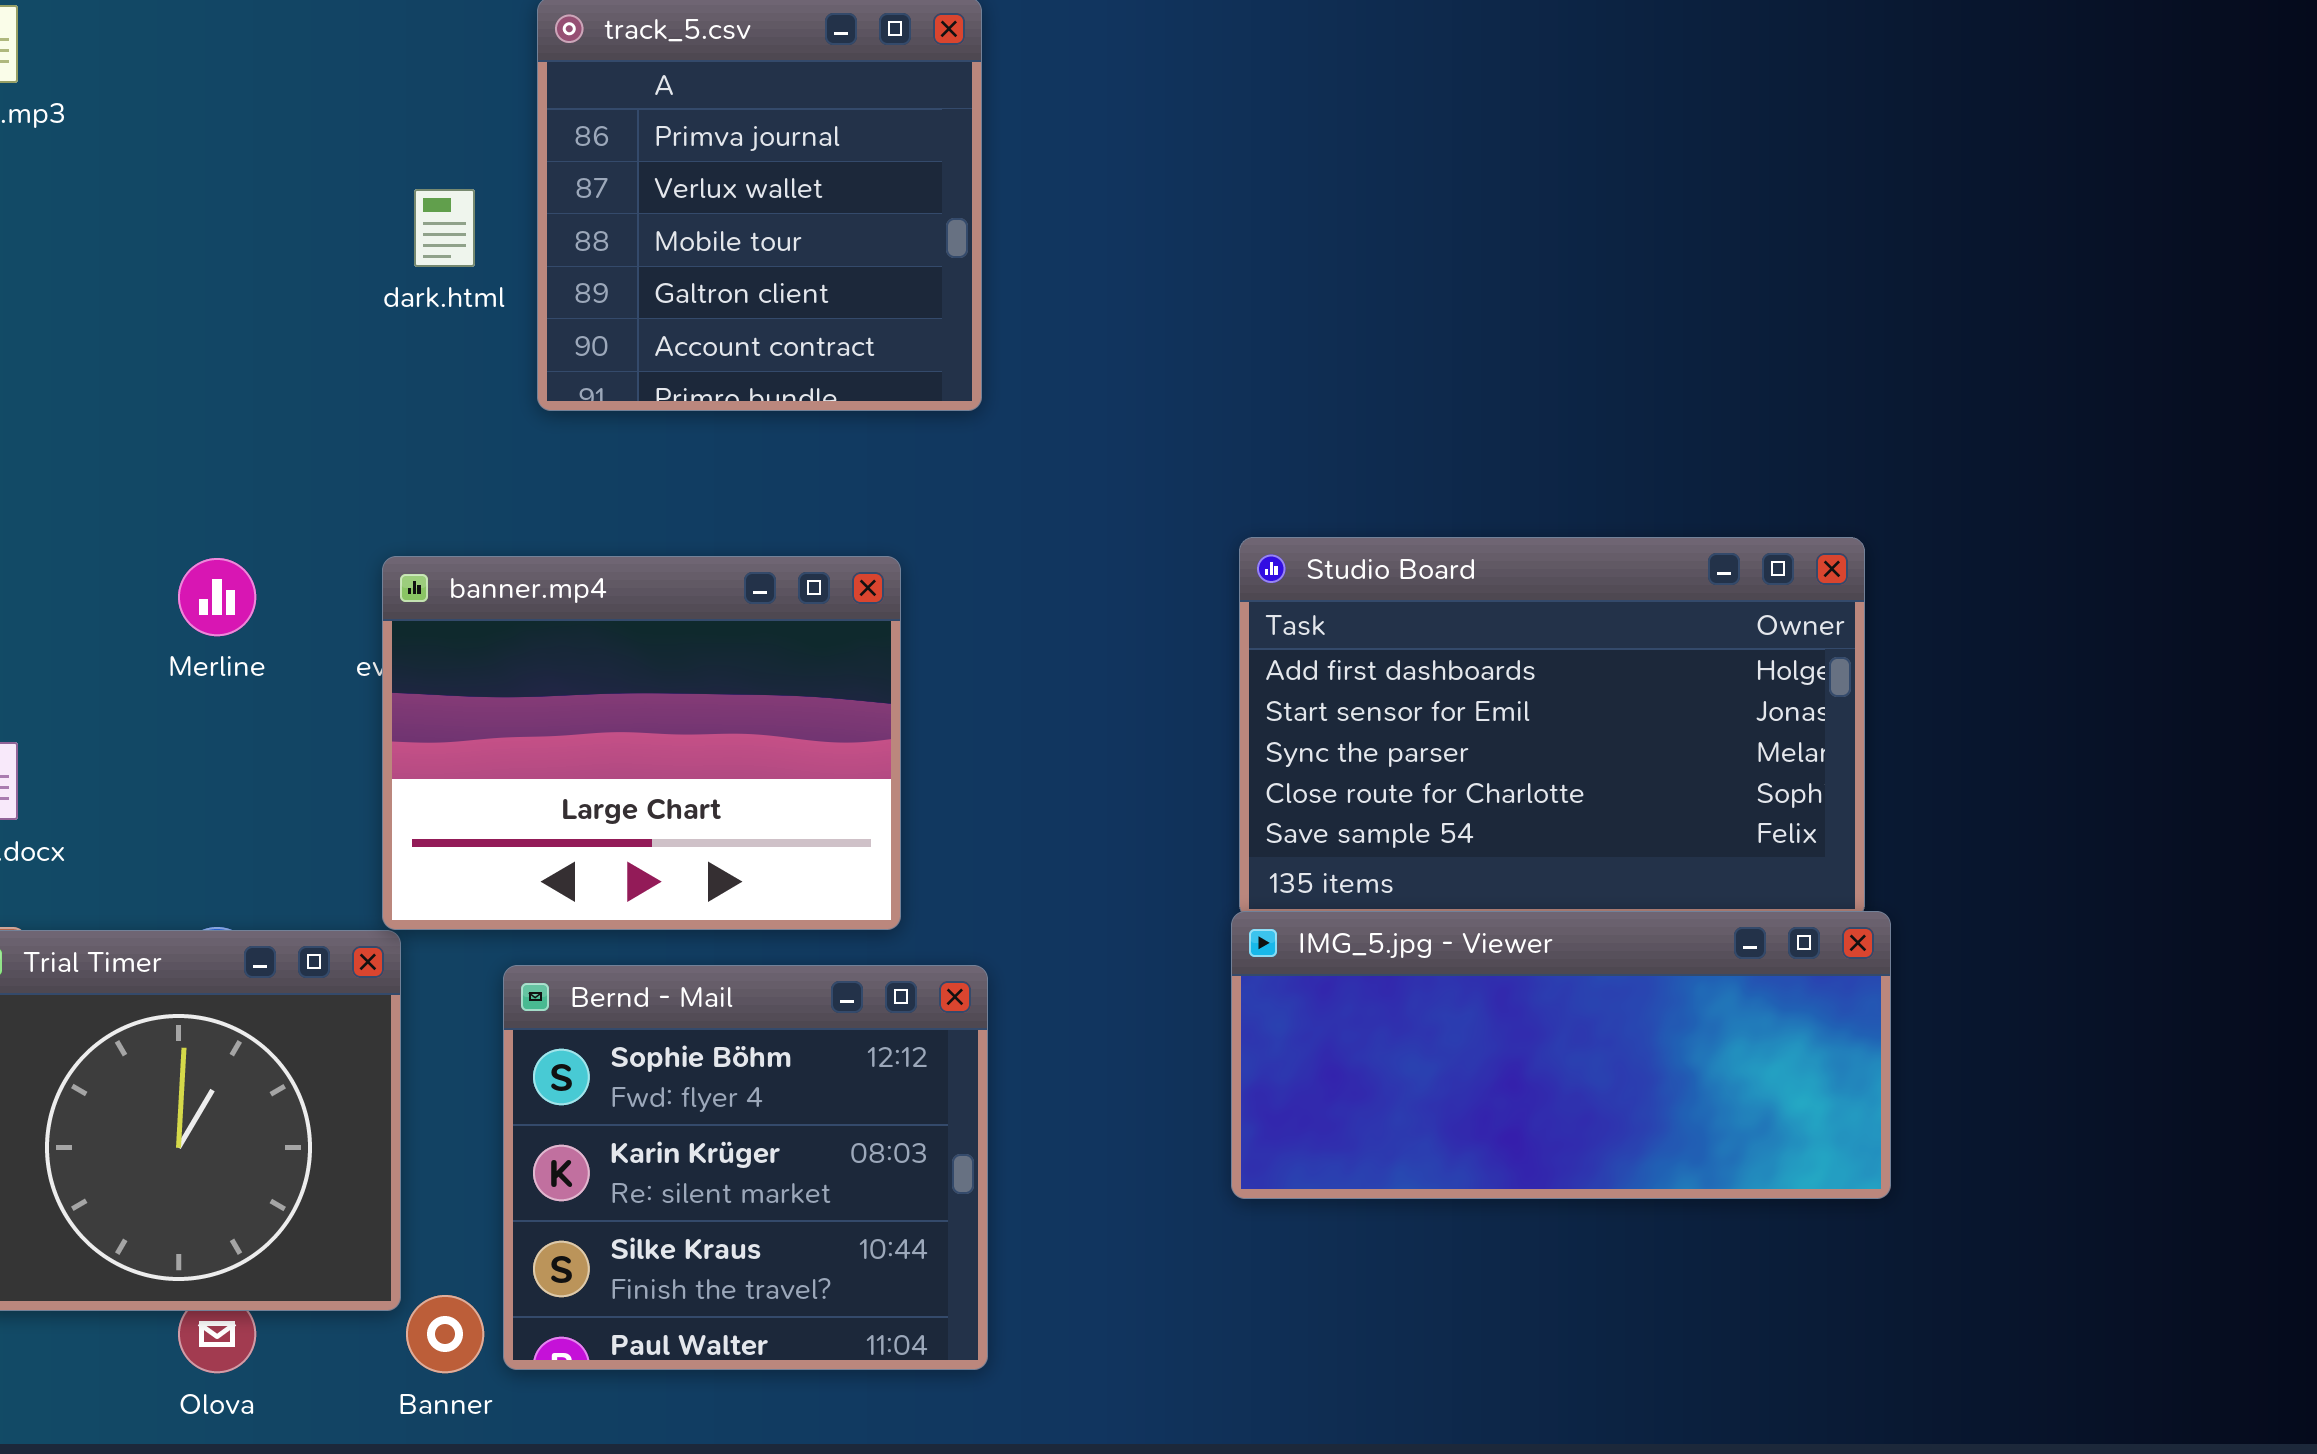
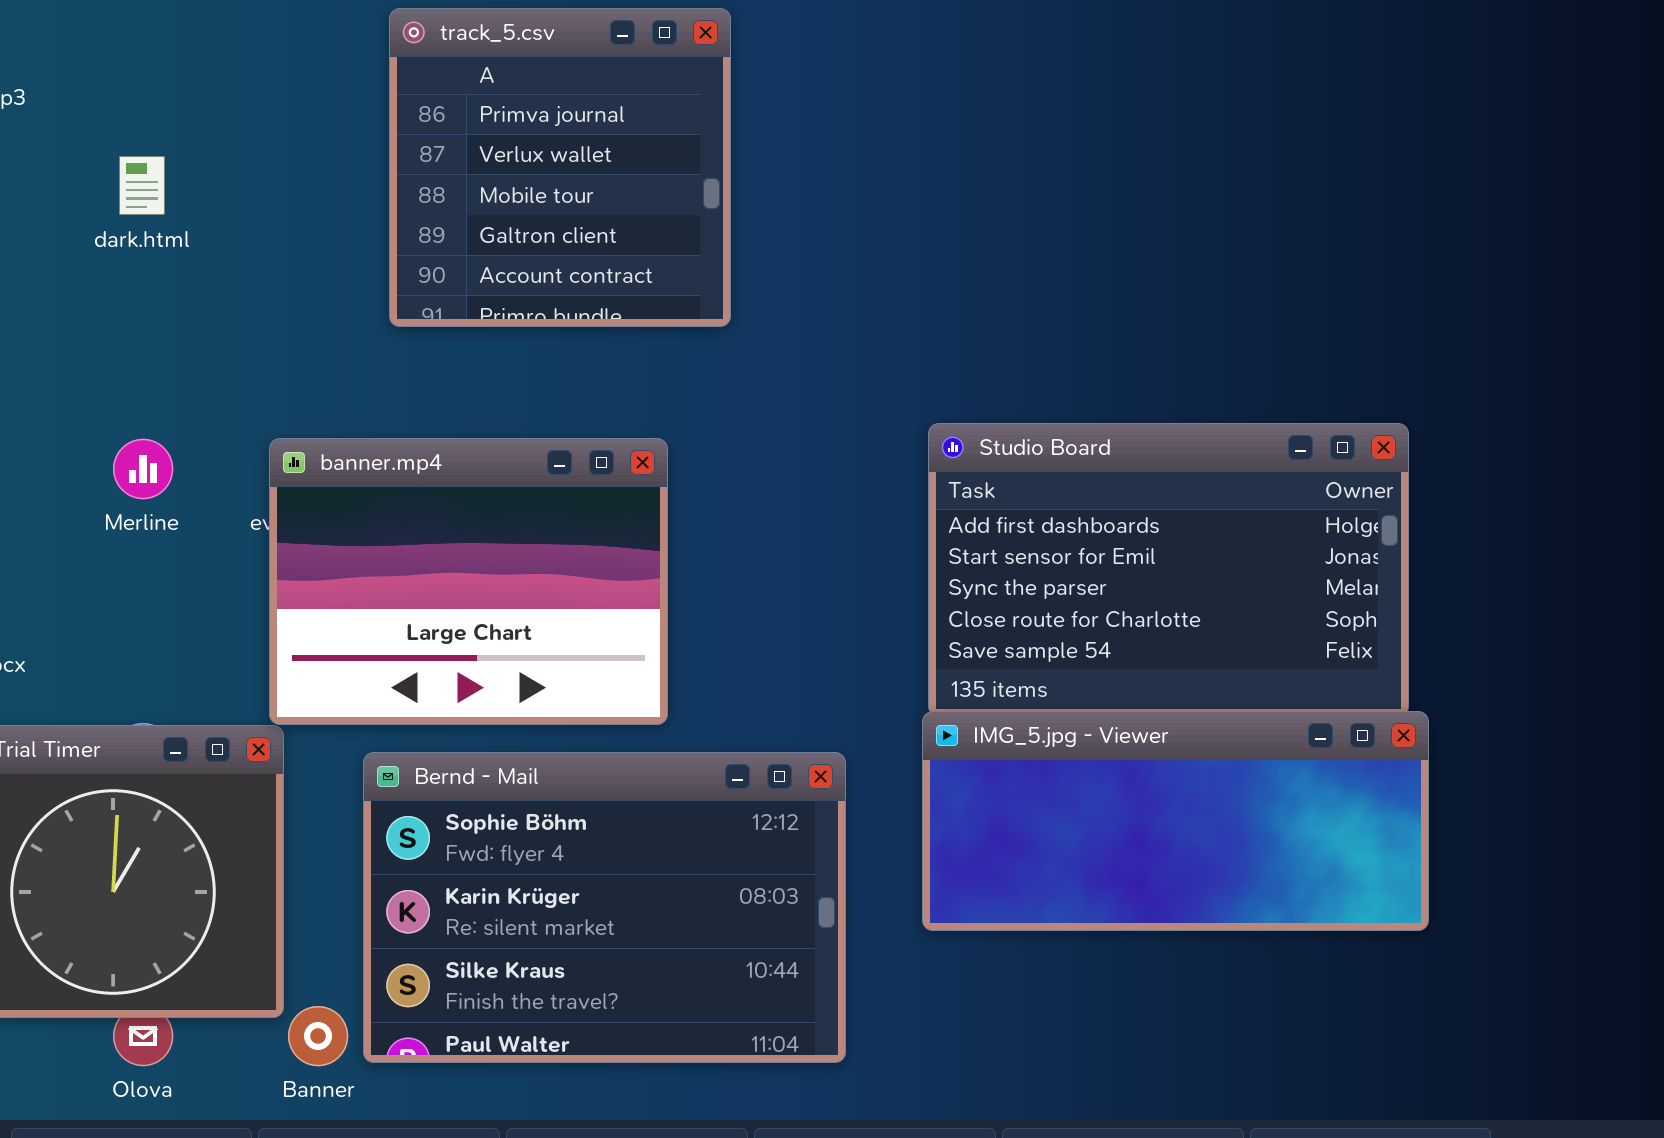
dark.html: [414,189,475,267] -> [119,156,165,215], moved
Bernd - Mail: [503,965,988,1370] -> [363,752,846,1063], resized

